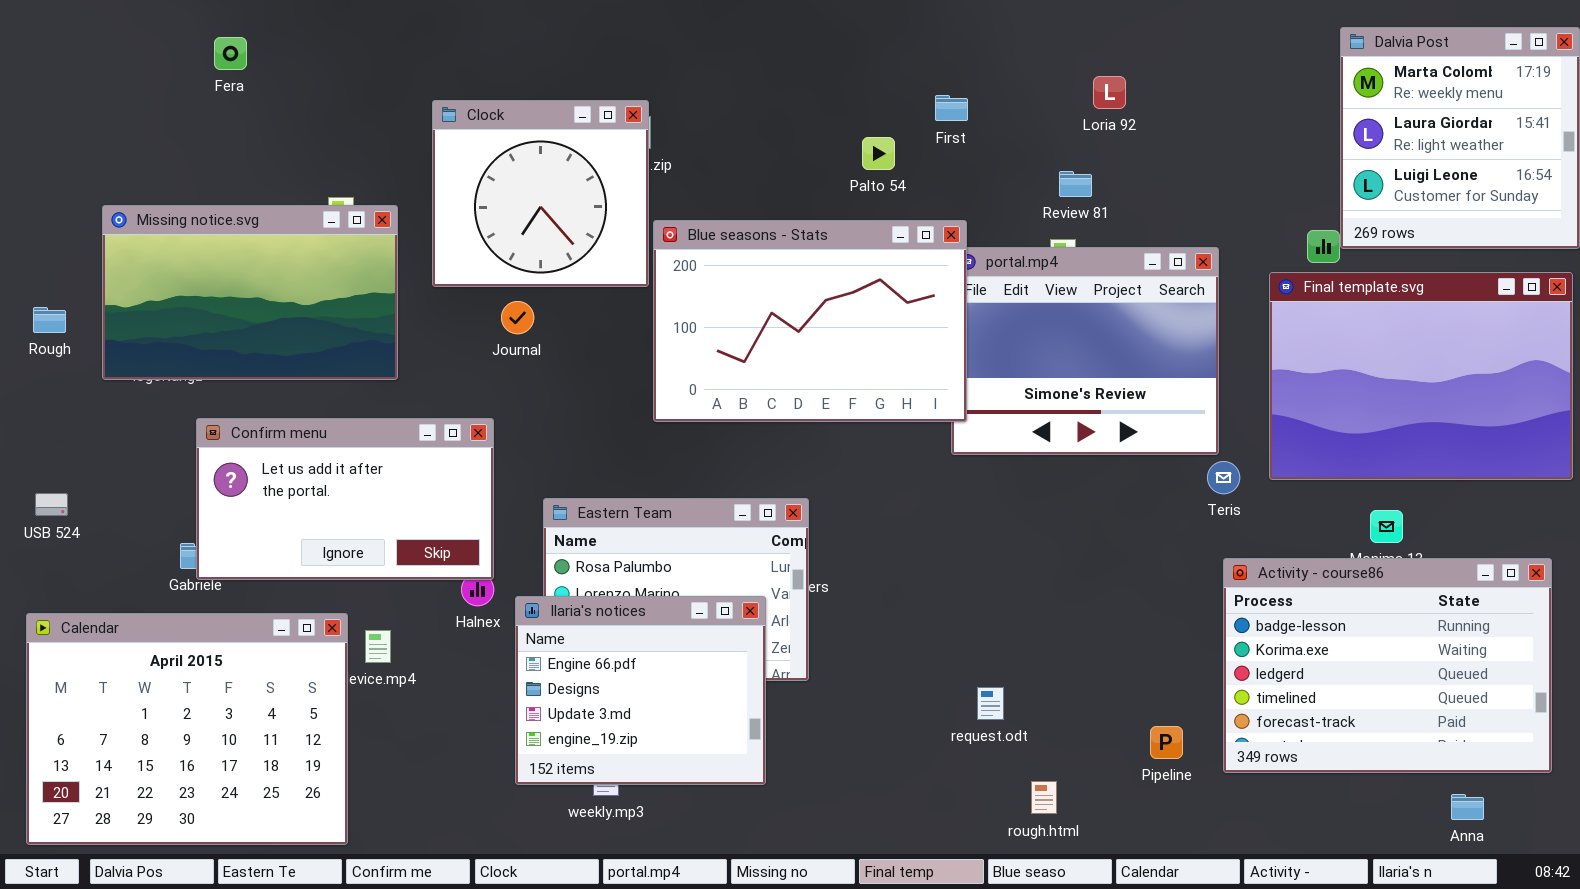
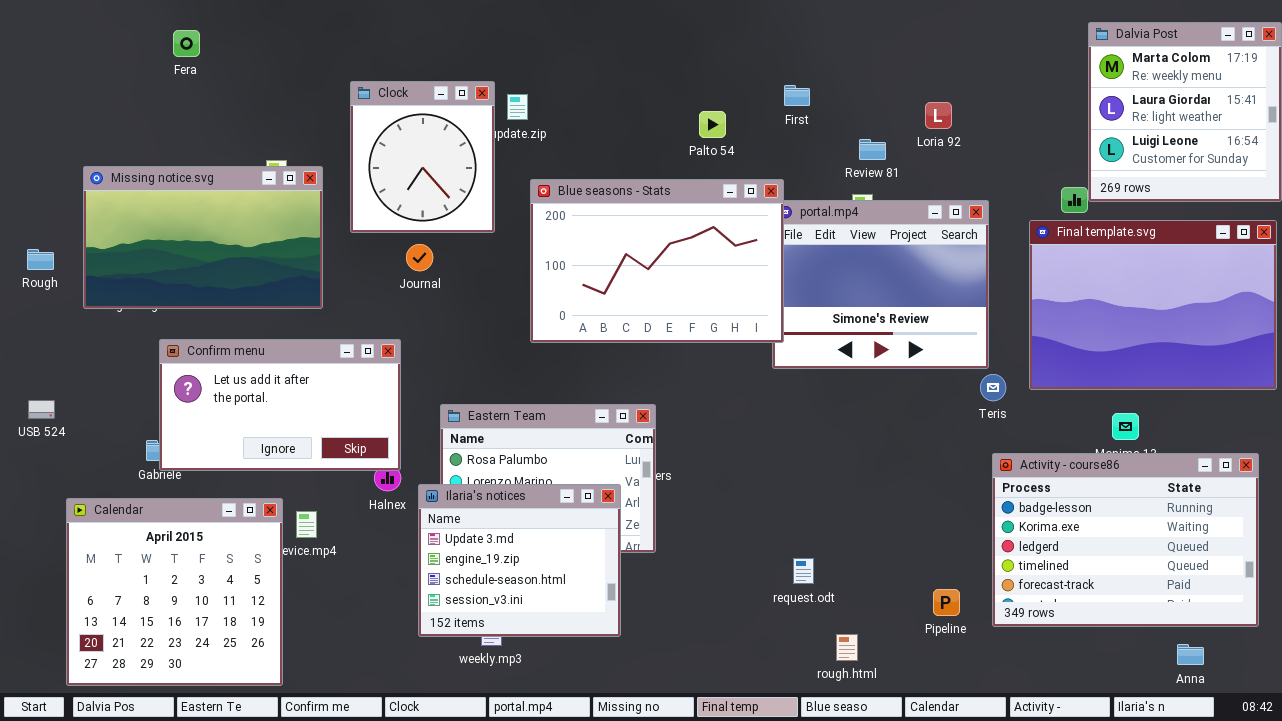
Loria 92: [1093,76,1126,109] -> [925,102,952,129], moved
First: [935,95,968,121] -> [784,85,810,106], moved
Clock: [432,100,649,287] -> [350,81,495,233], resized
Ilaria's notices: [515,596,766,785] -> [418,484,621,637], scrolled down 2 rows
Calendar: [26,613,348,845] -> [66,498,283,686], resized

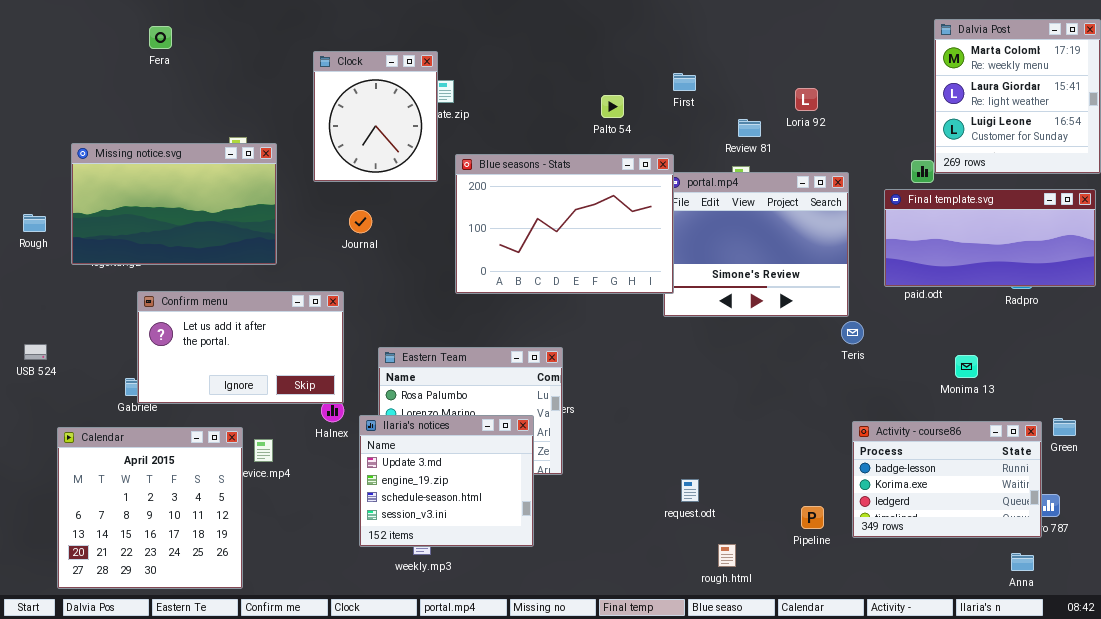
Clock: [350,81,495,233] -> [313,51,438,182], moved
Final template.svg: [1029,220,1277,390] -> [884,189,1096,287], resized
Activity - course86: [992,453,1259,627] -> [852,421,1042,538], resized

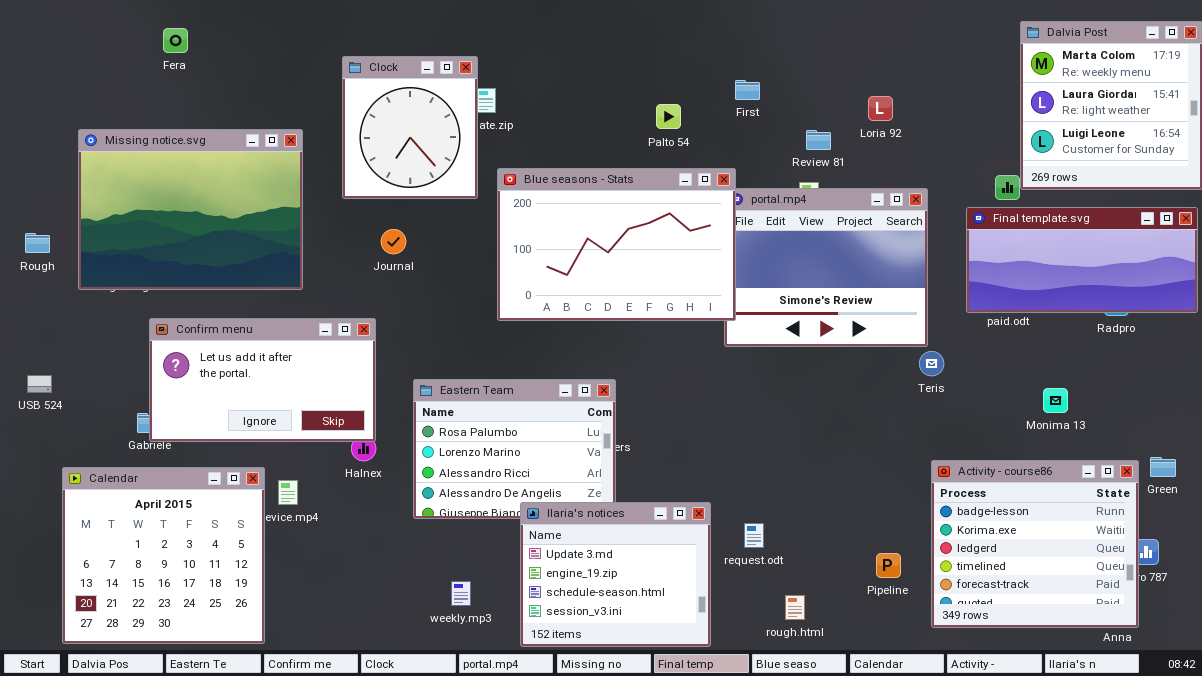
Missing notice.svg: [71,143,277,265] -> [78,129,303,290], resized
Ilaria's notices: [359,415,534,547] -> [520,502,711,647], moved
Activity - course86: [852,421,1042,538] -> [931,460,1139,628], resized

